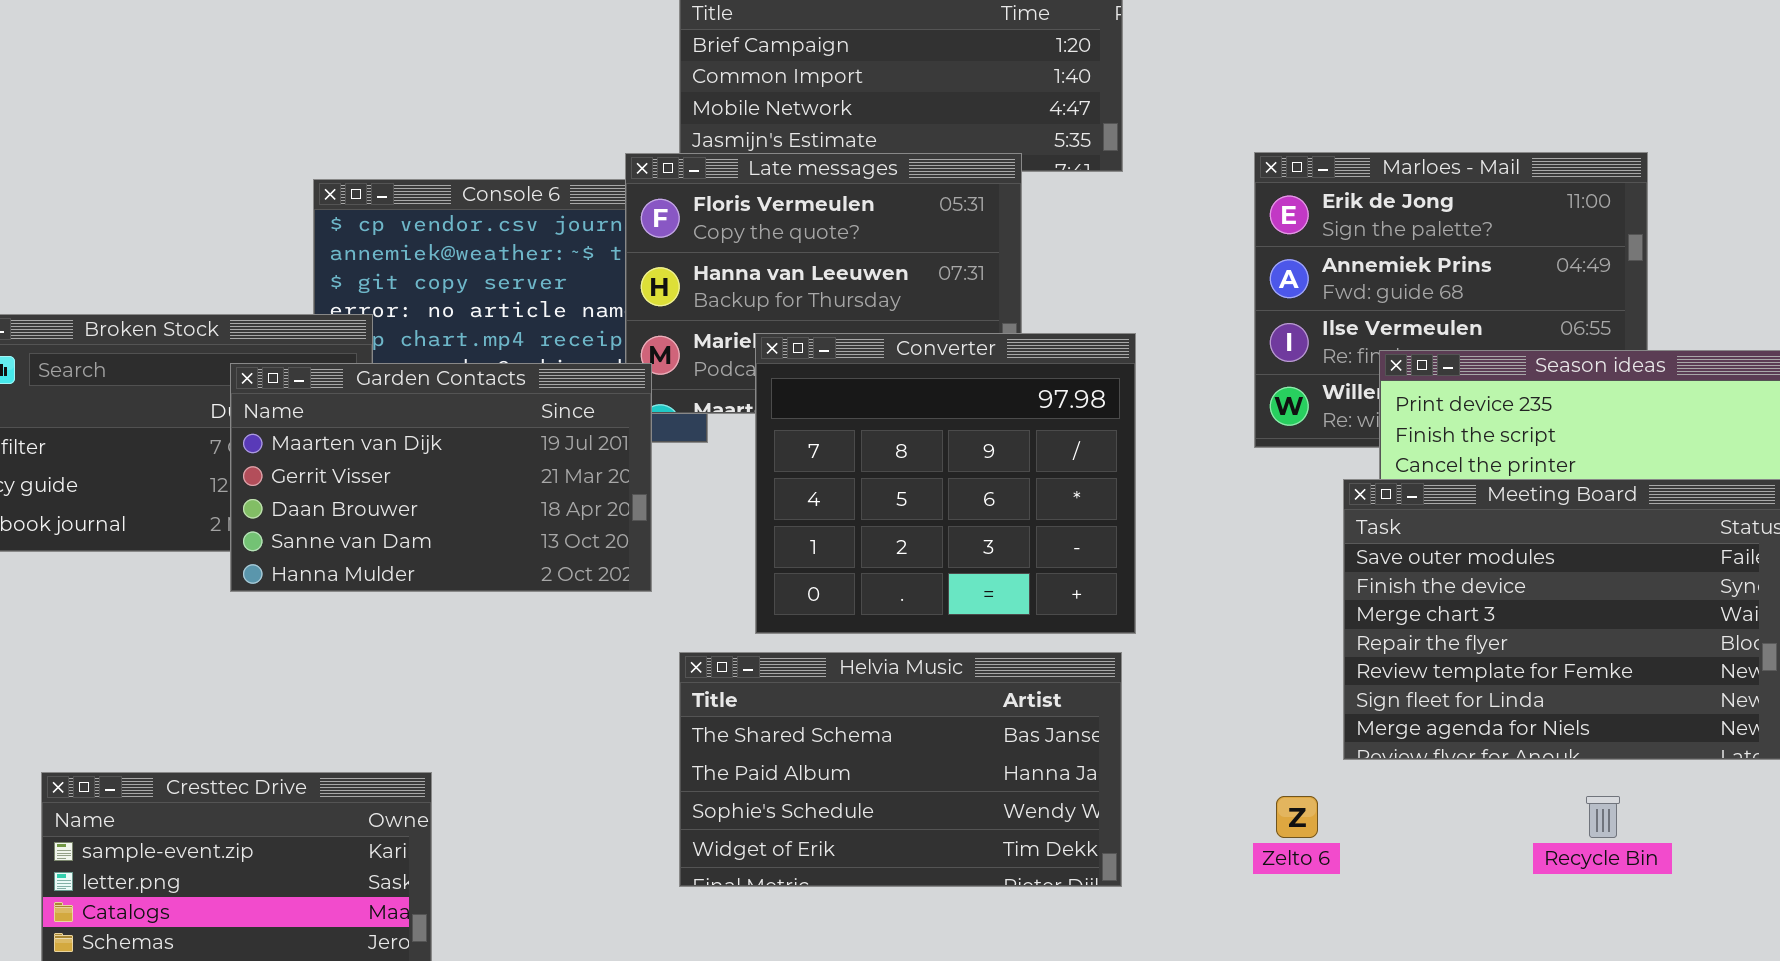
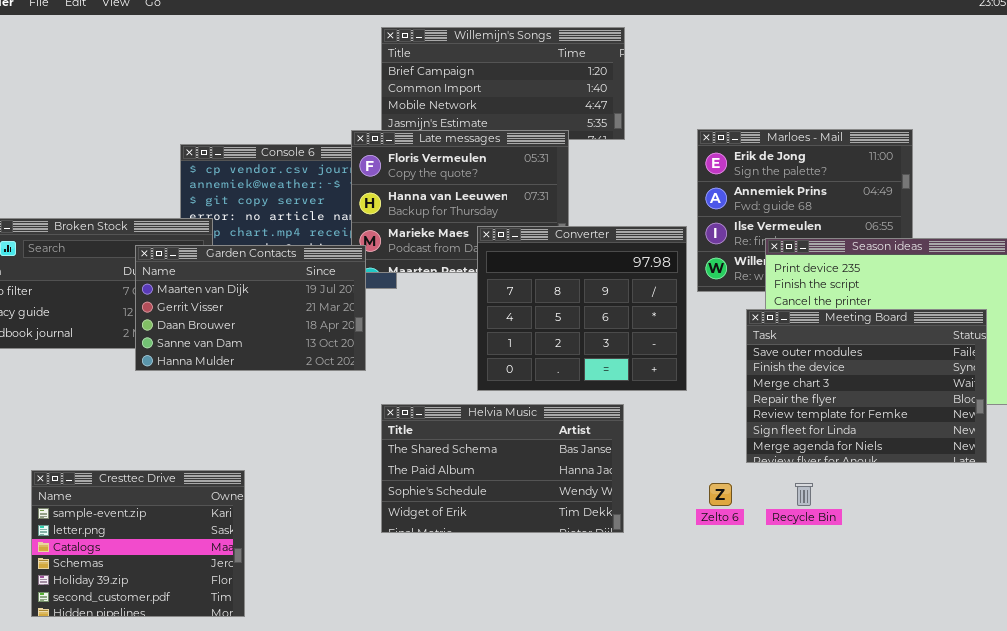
Converter: [755,333,1136,634] -> [477,226,687,391], moved
Recycle Bin: [1586,796,1620,838] -> [795,483,813,506], moved

